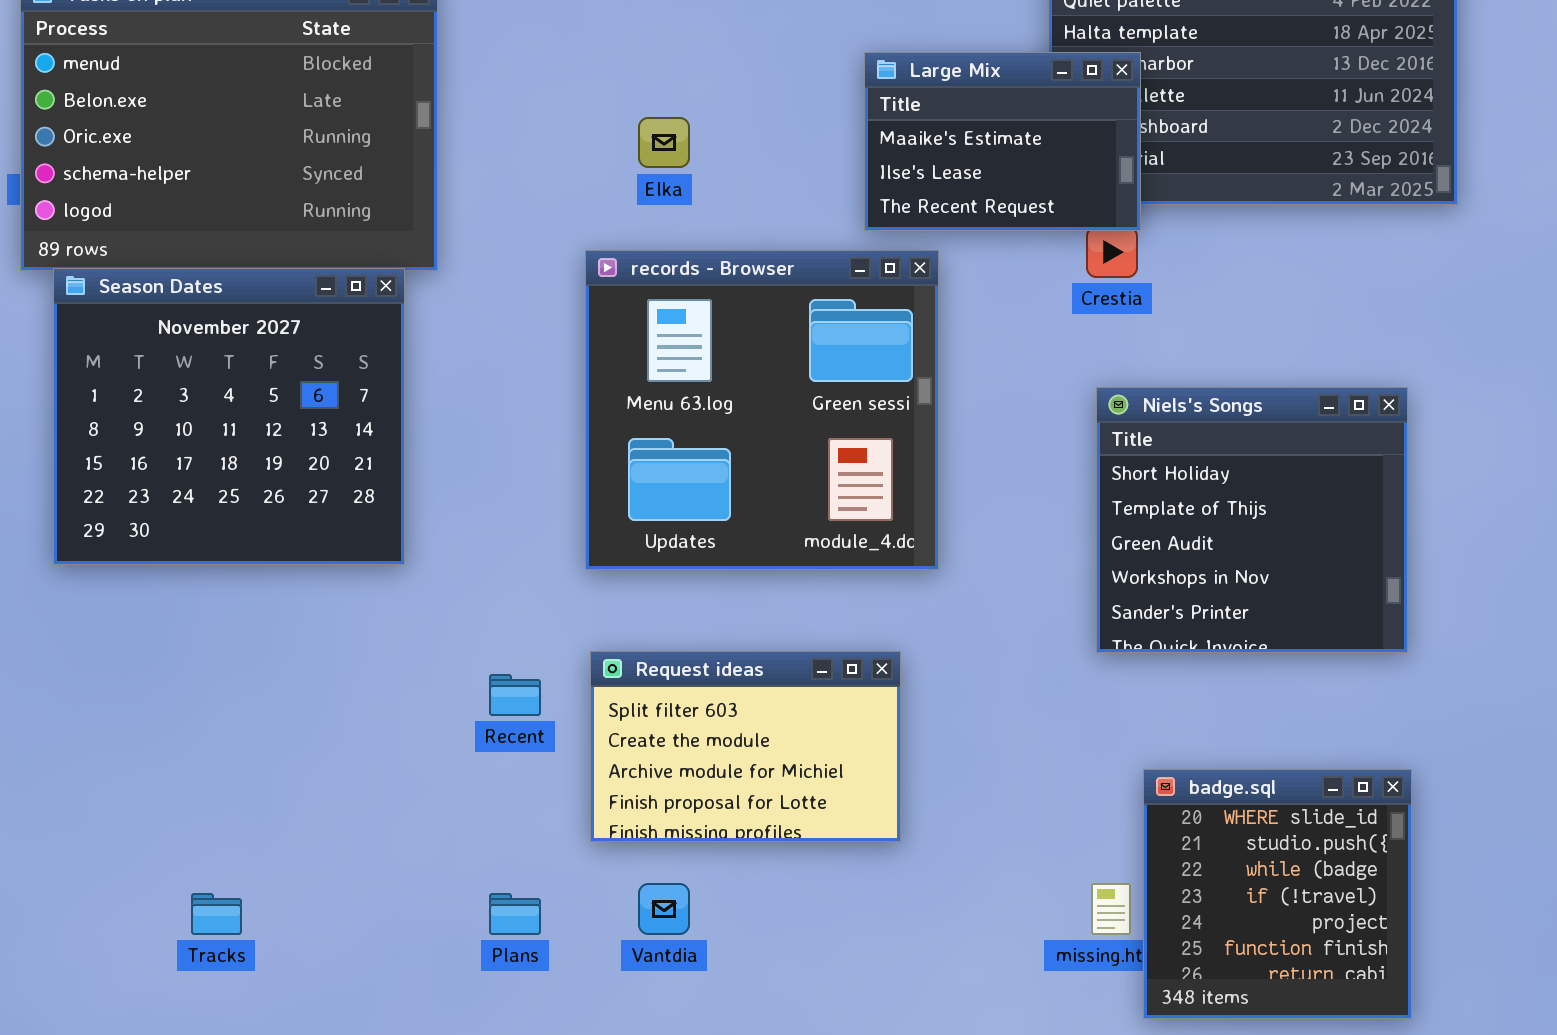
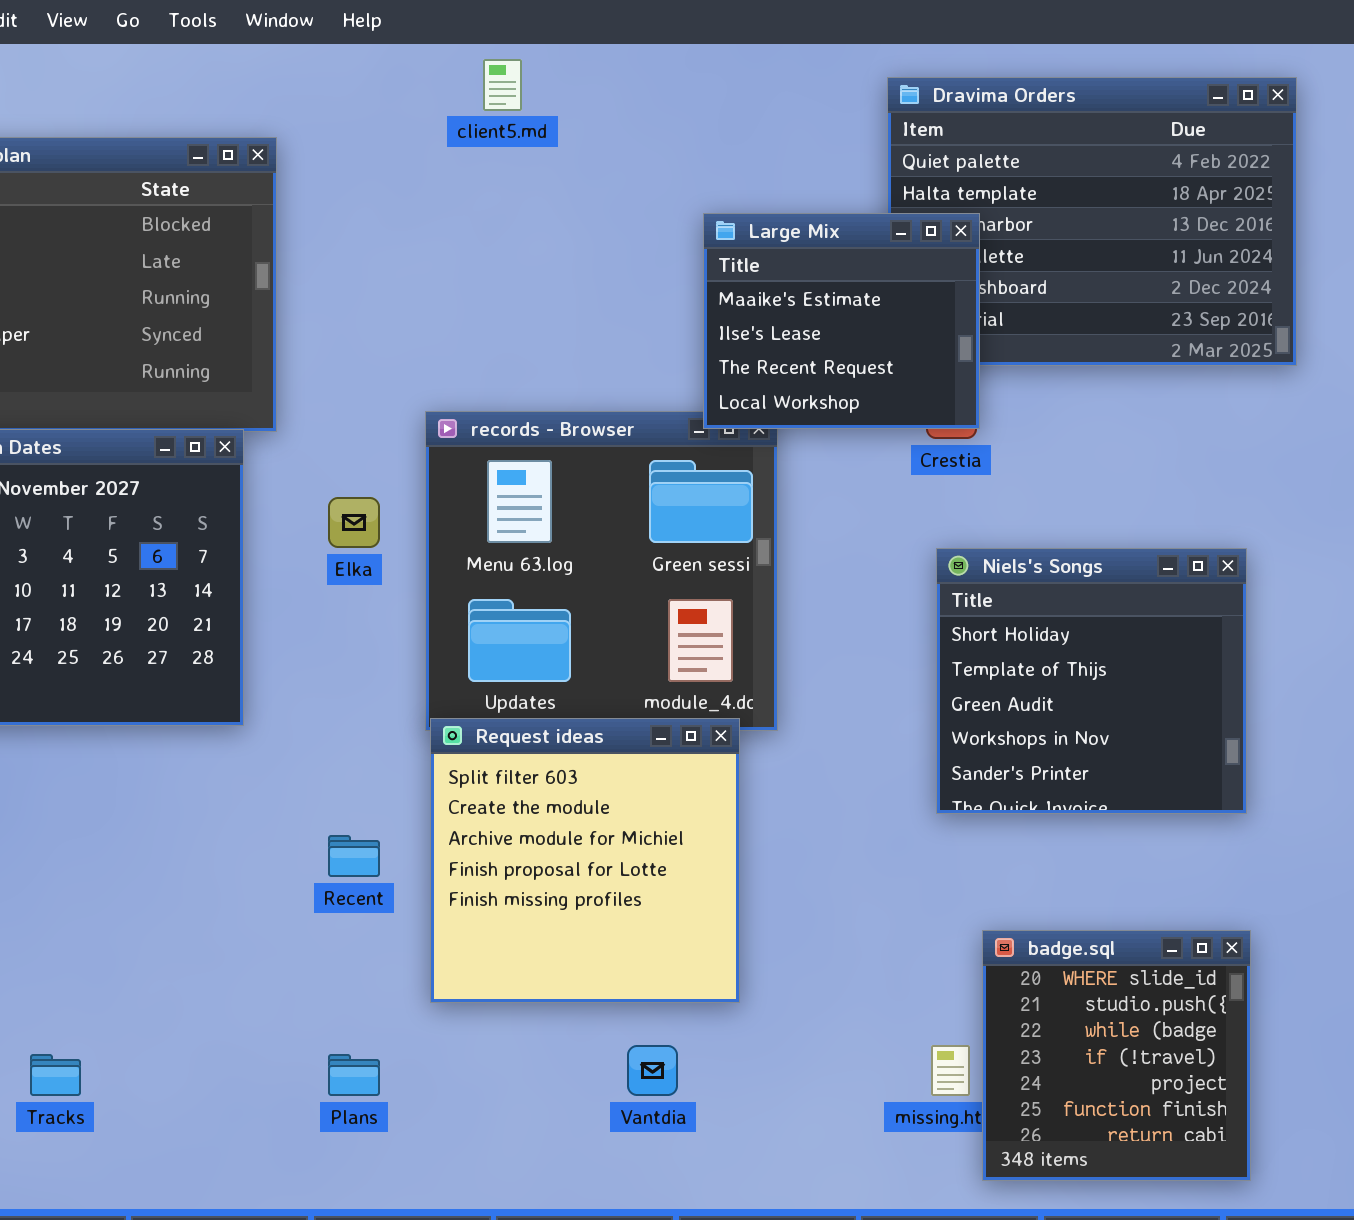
Large Mix: [864,52,1141,231] -> [703,213,980,429], resized
Elka: [638,117,690,168] -> [328,497,380,548], moved
Request ideas: [590,651,901,842] -> [430,718,740,1003], resized
Vantdia: [638,883,690,935] -> [627,1045,678,1096], moved

